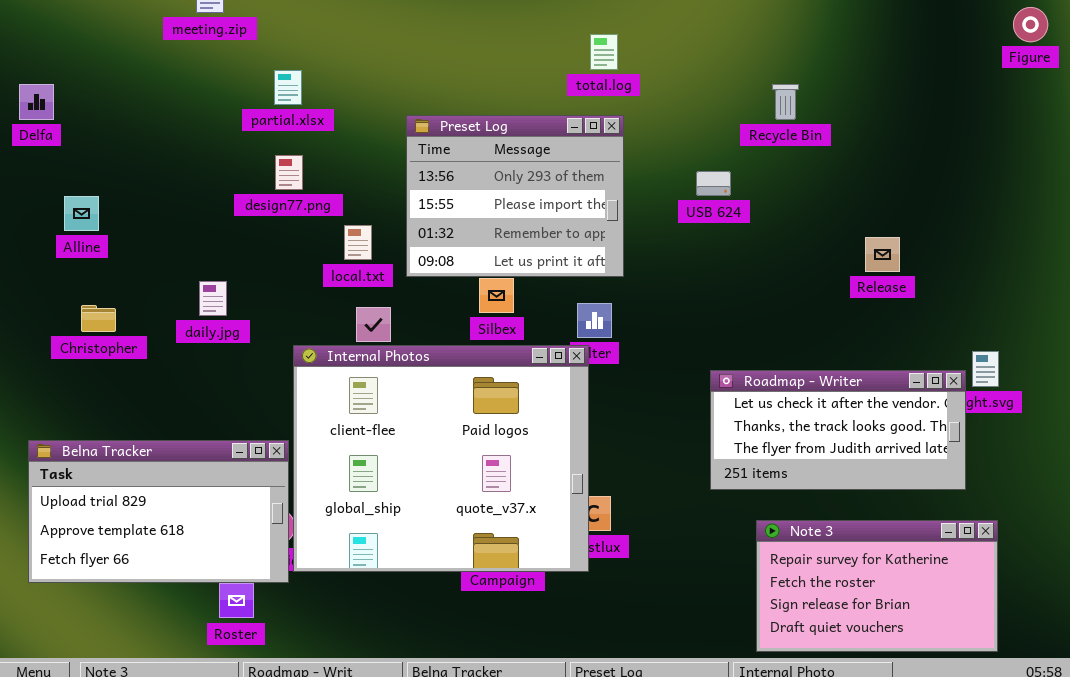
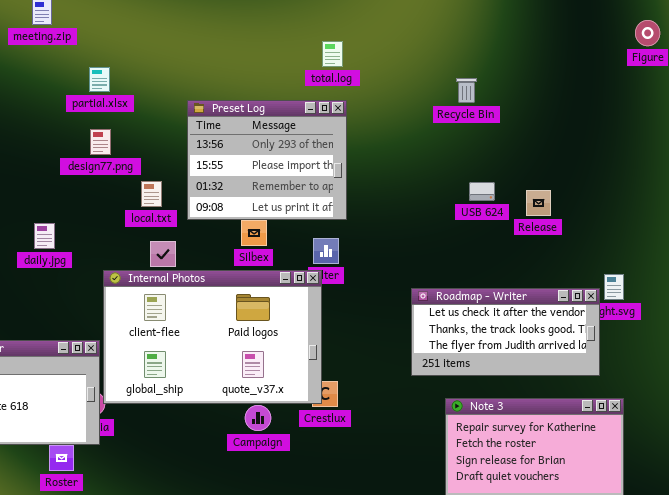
USB 624: [696,171,731,196] -> [469,182,495,201], moved
Internal Photos: [293,345,589,572] -> [103,270,322,404], resized

